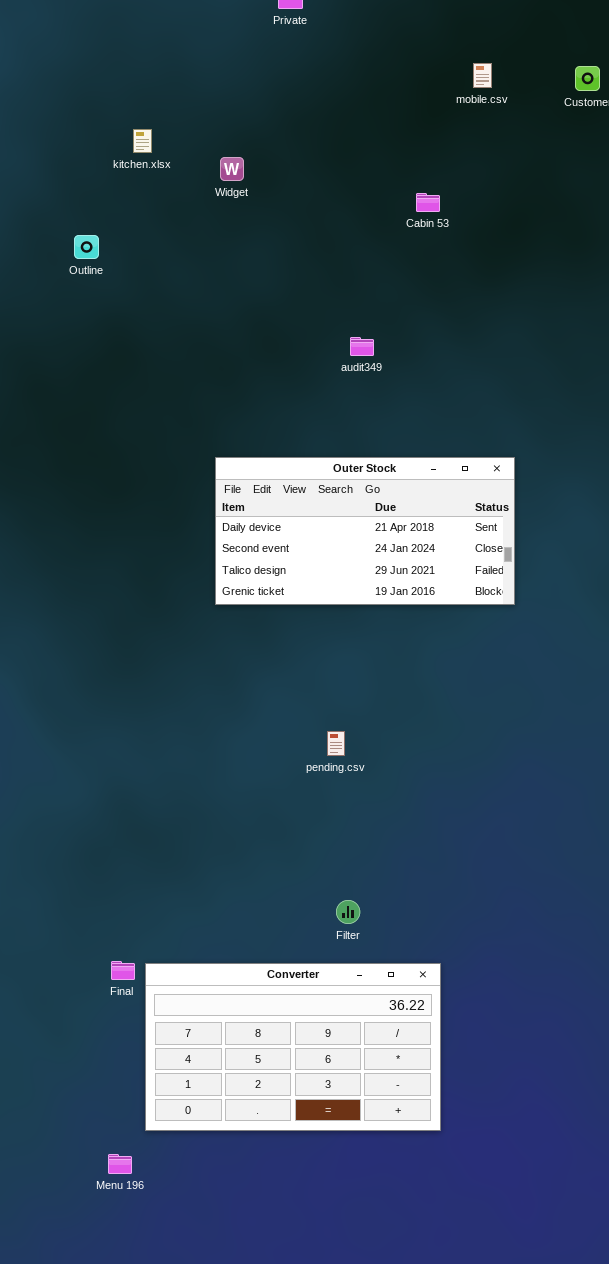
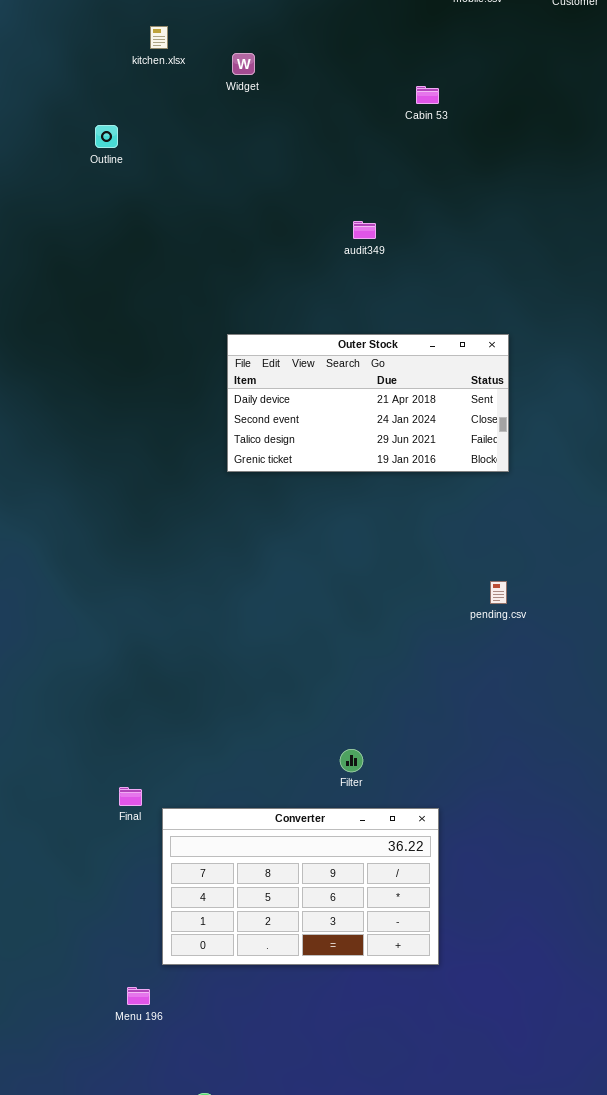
pending.csv: [327,731,345,756] -> [490,581,507,604], moved
Final: [111,961,135,980] -> [119,787,142,806], moved

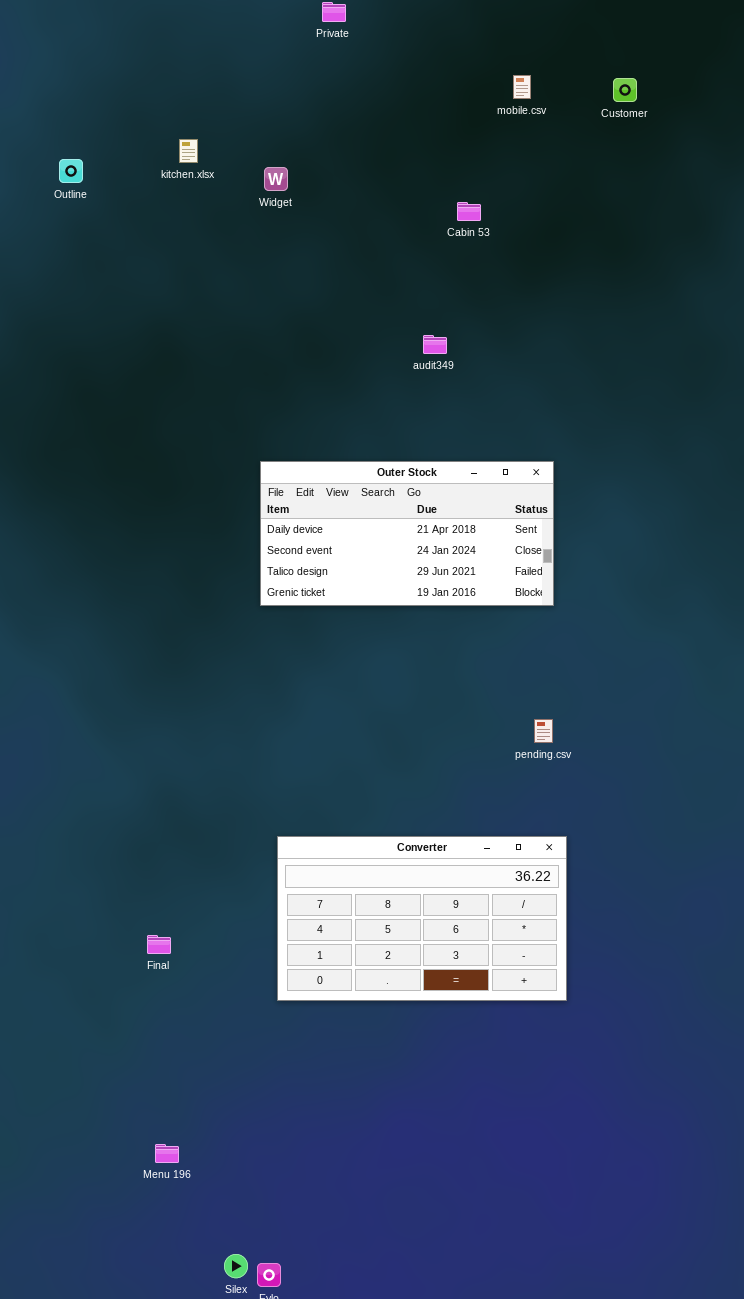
Outline: [95,125,118,148] -> [59,159,83,183], moved
audit349: [353,221,376,239] -> [423,335,447,354], moved
Converter: [162,808,439,965] -> [277,836,567,1001], moved

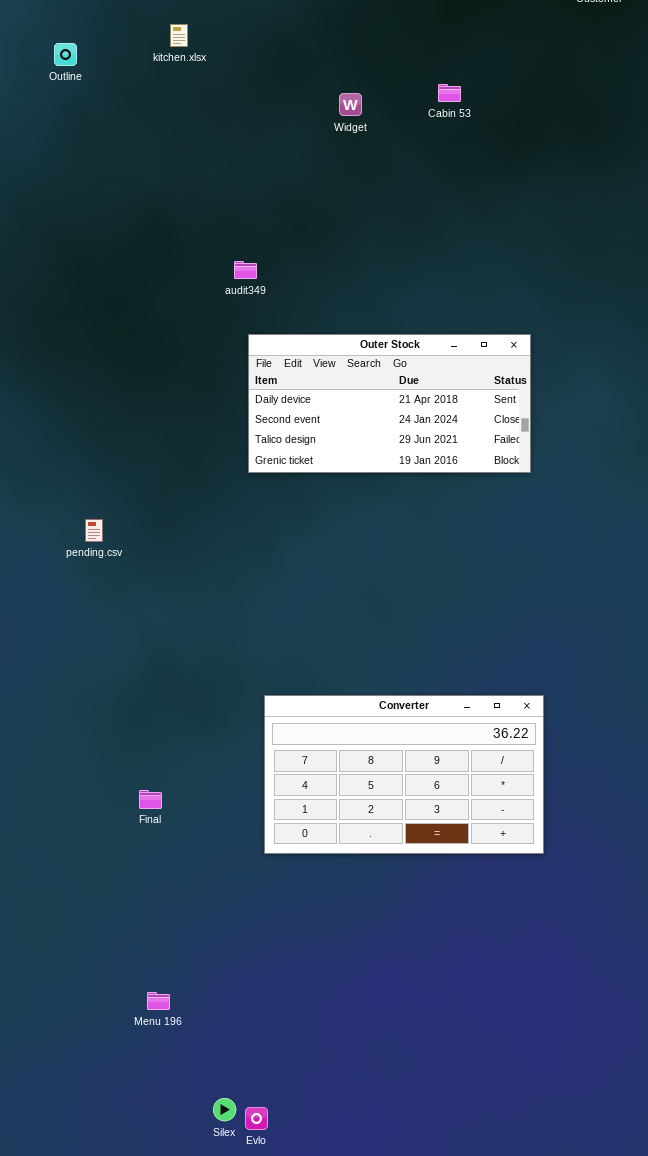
Widget: [264,167,288,191] -> [339,93,362,116], moved
audit349: [423,335,447,354] -> [234,261,257,279], moved
pending.csv: [534,719,553,743] -> [85,519,103,542], moved

